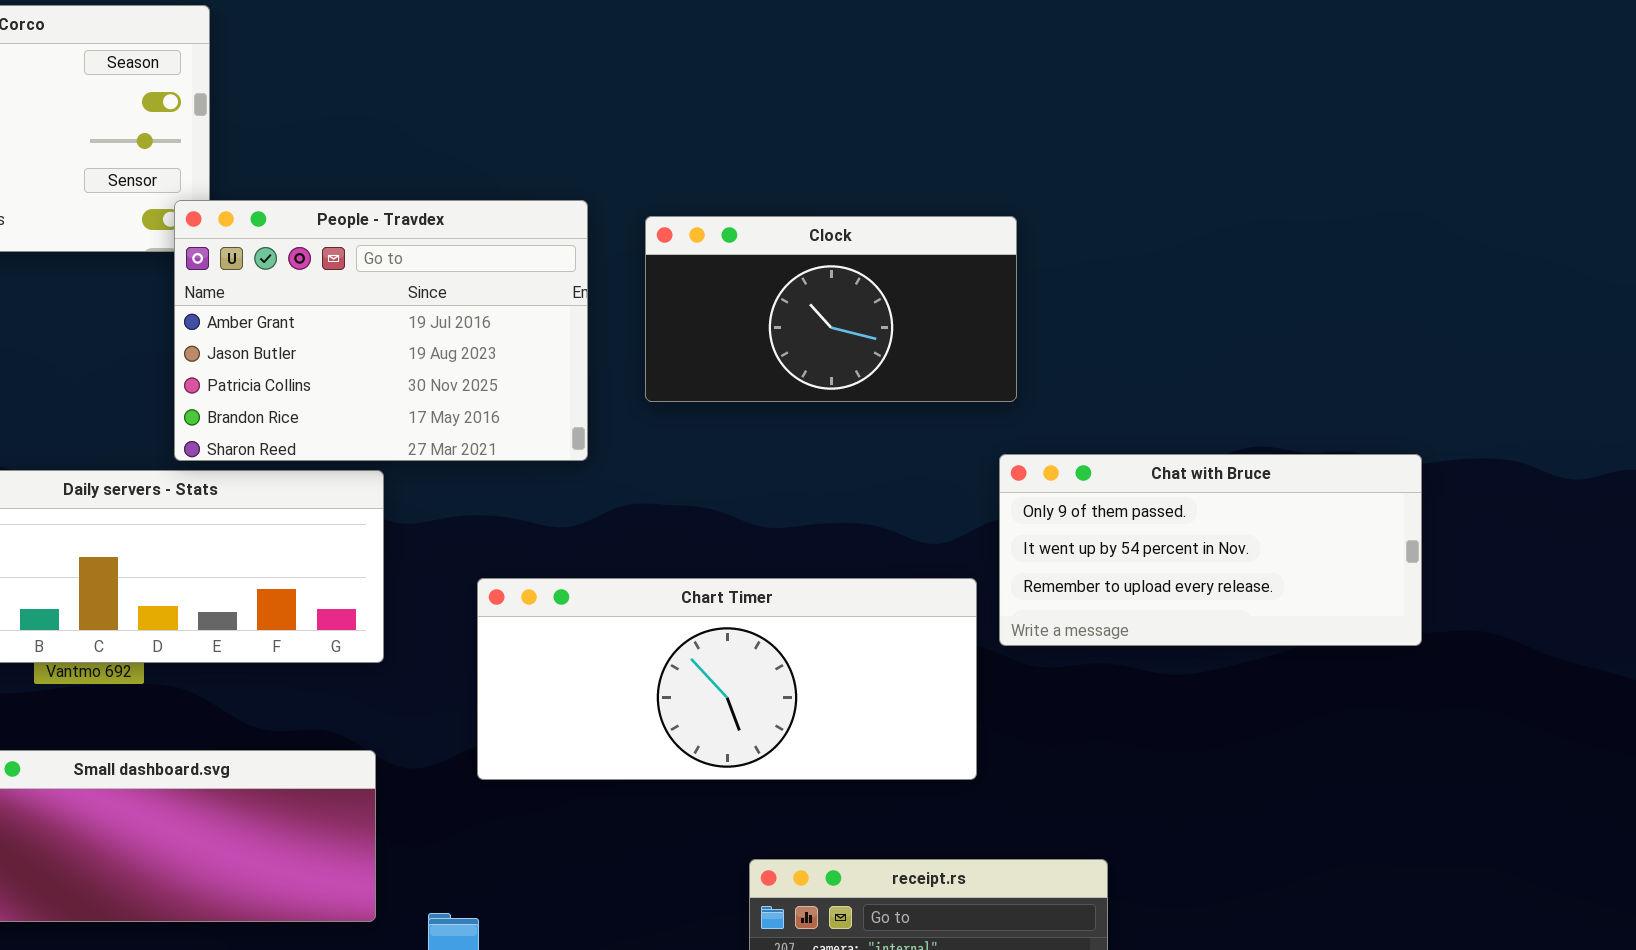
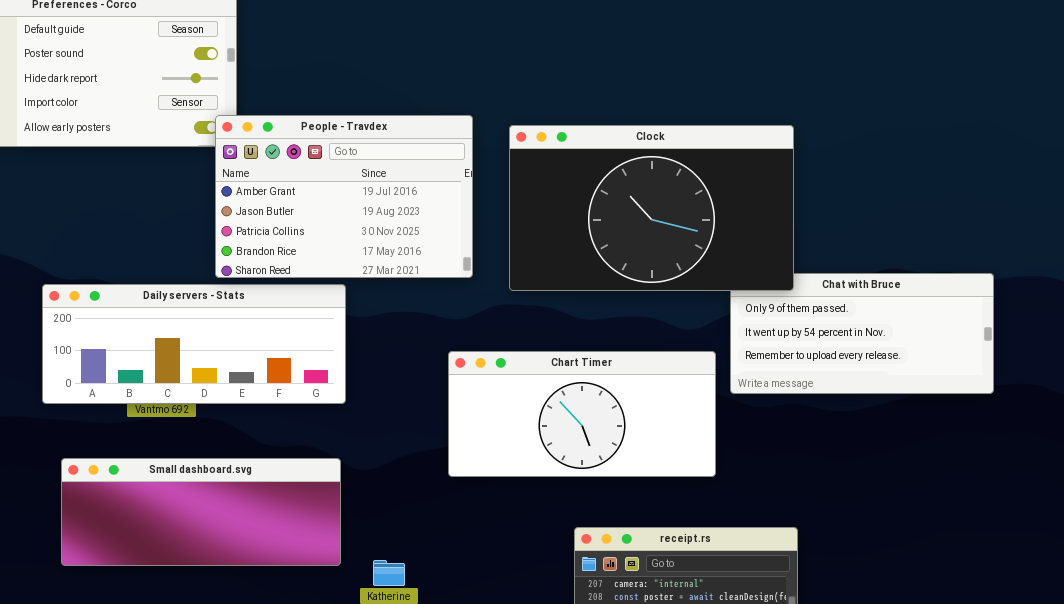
Clock: [645,216,1017,402] -> [509,125,794,291], resized
Chart Timer: [477,578,977,780] -> [448,351,716,477], resized

